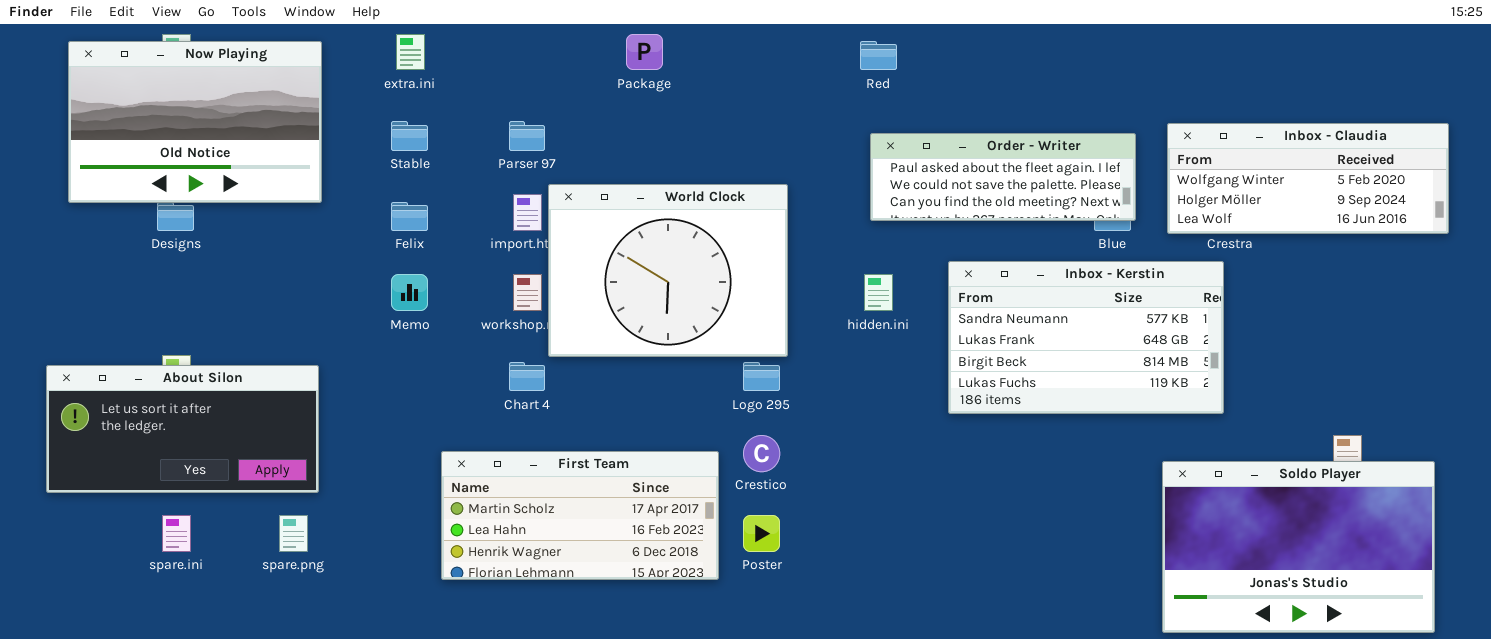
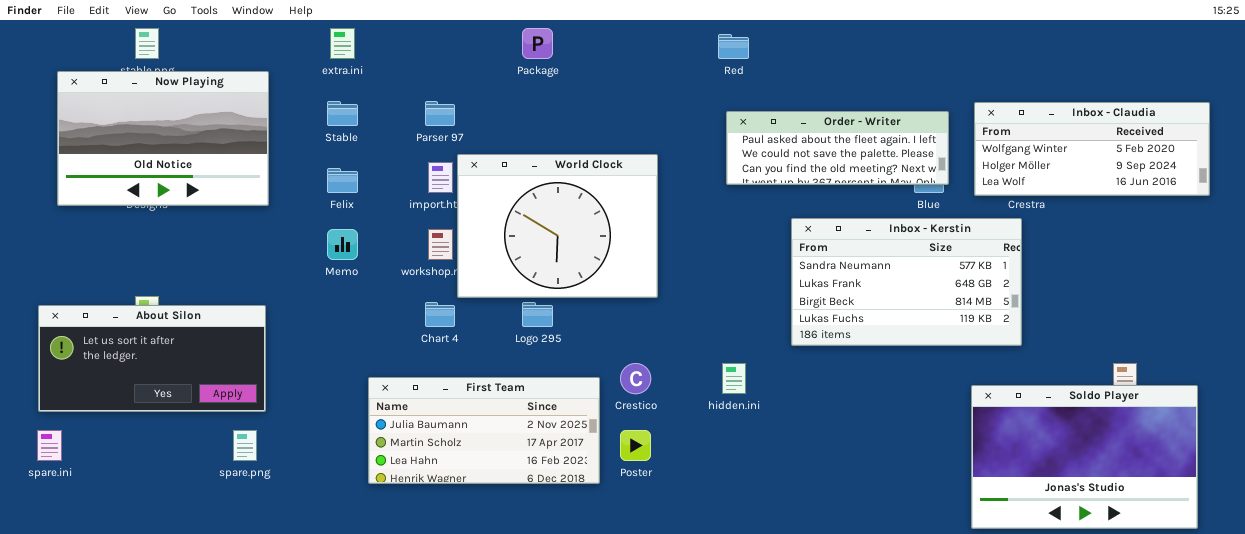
Now Playing: [68,41,322,203] -> [57,71,269,206], moved
hidden.ini: [864,274,893,311] -> [722,363,746,394], moved
Logo 295: [743,362,780,391] -> [522,302,553,327], moved
First Team: [441,451,719,580] -> [368,377,600,484], scrolled up 1 row
spare.ini: [162,515,191,552] -> [37,430,62,461], moved

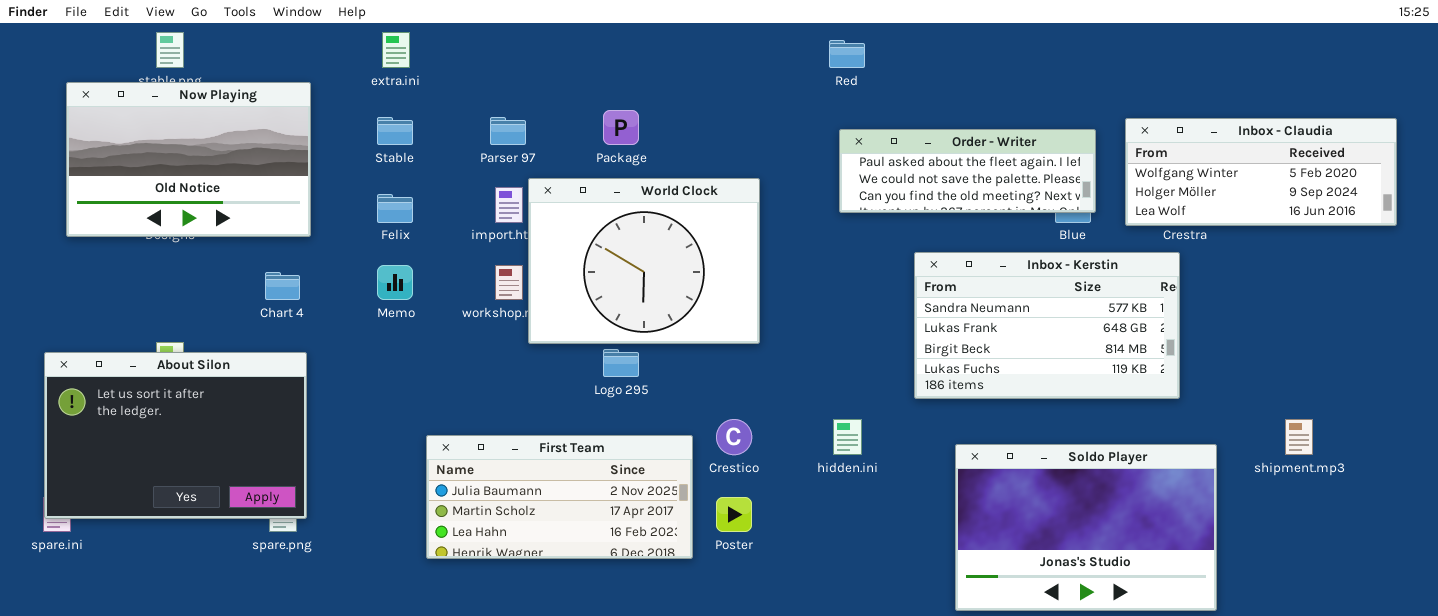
Package: [522,28,553,59] -> [603,110,639,145], moved
Chart 4: [425,302,455,327] -> [265,272,300,300], moved
About Silon: [38,305,266,412] -> [44,352,307,519], resized
Soldo Player: [971,385,1198,529] -> [955,444,1217,611], moved

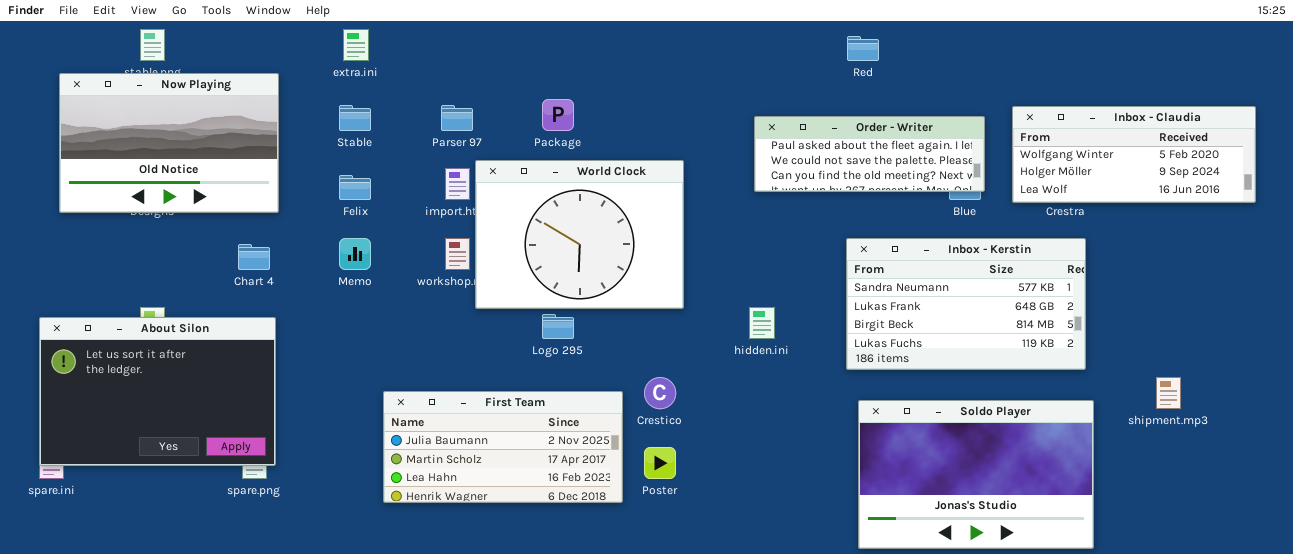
Red: [829,40,865,68] -> [847,36,879,61], moved
Inbox - Kerstin: [914,252,1180,399] -> [846,238,1086,370], moved
hidden.ini: [833,419,862,455] -> [749,307,775,339], moved

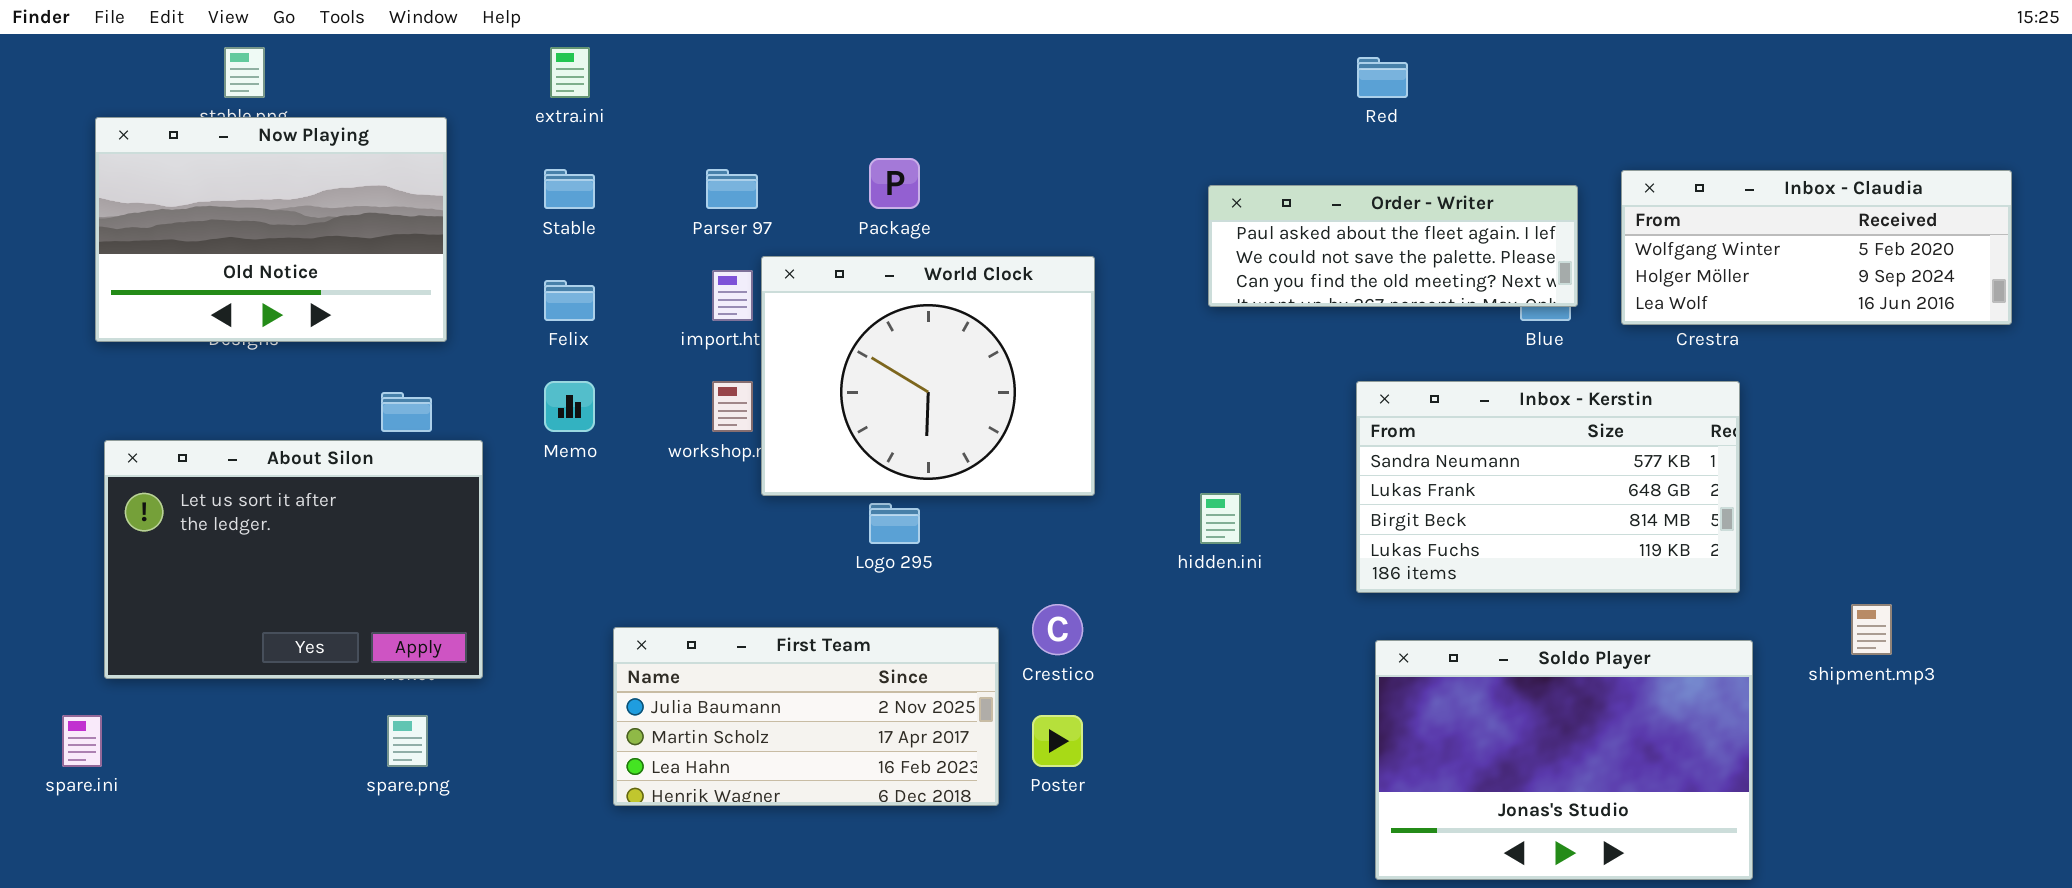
About Silon: [39,317,276,466] -> [104,440,483,679], moved

